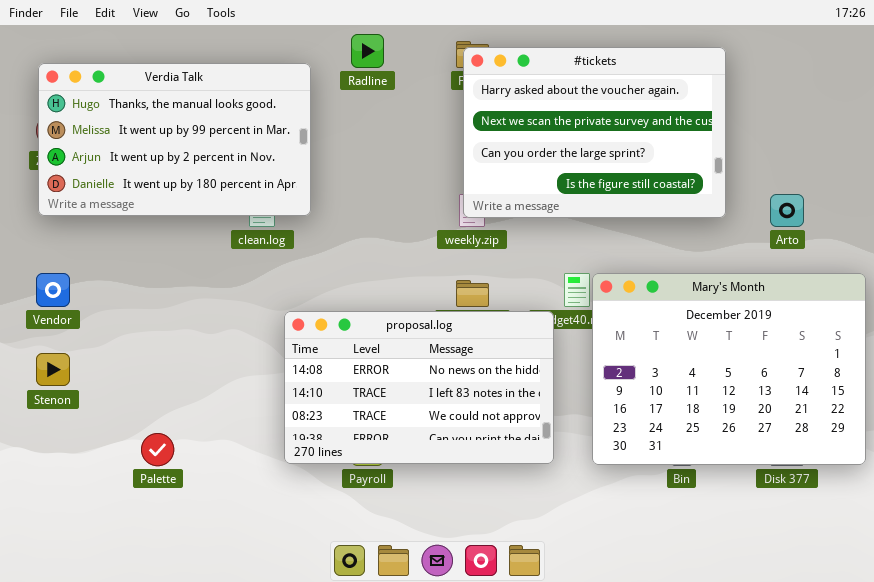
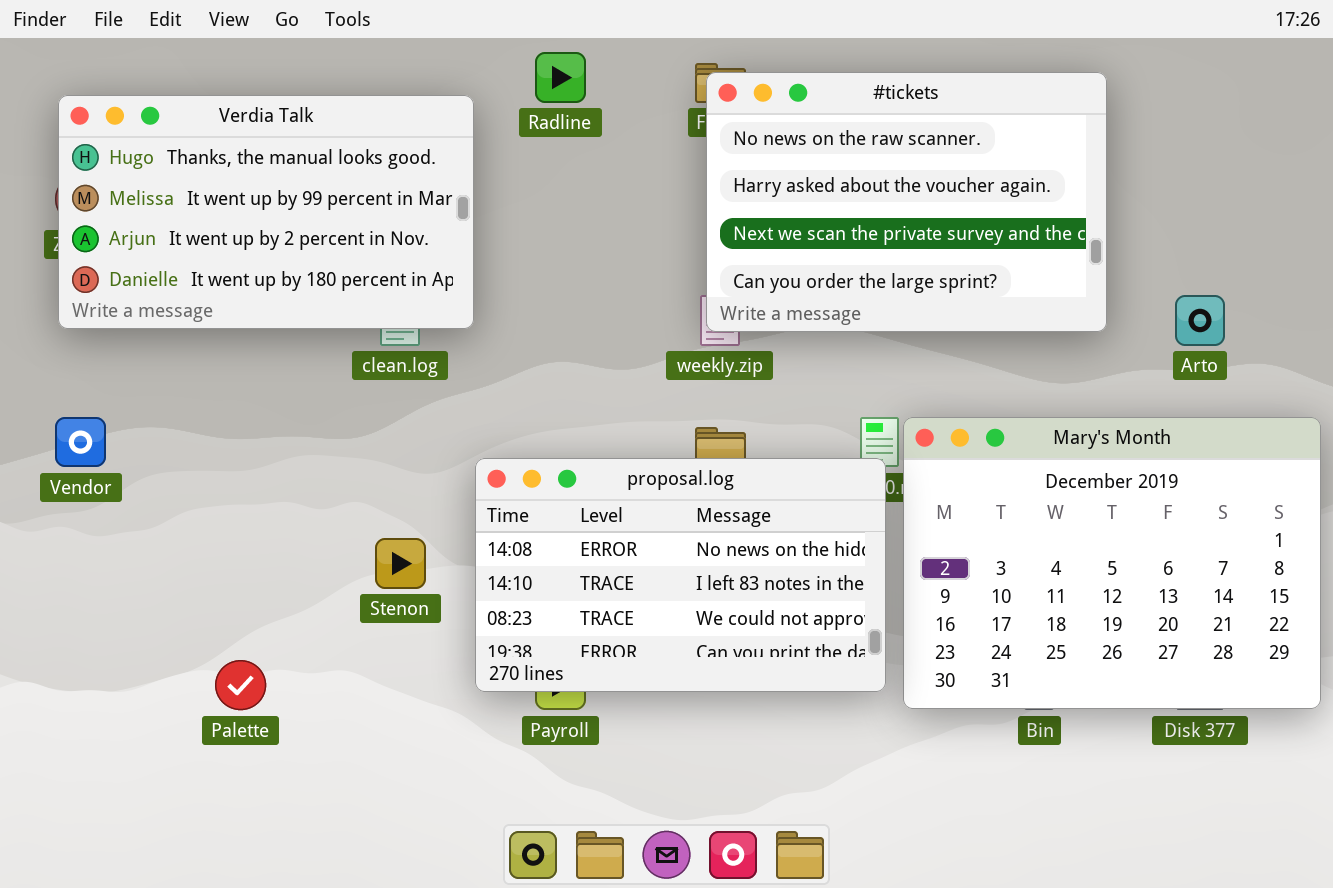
#tickets: [463,47,726,218] -> [706,72,1107,332], scrolled up 1 row
proposal.log: [284,311,554,464] -> [475,458,886,692], moved
Stenon: [36,353,70,386] -> [375,538,426,589], moved

